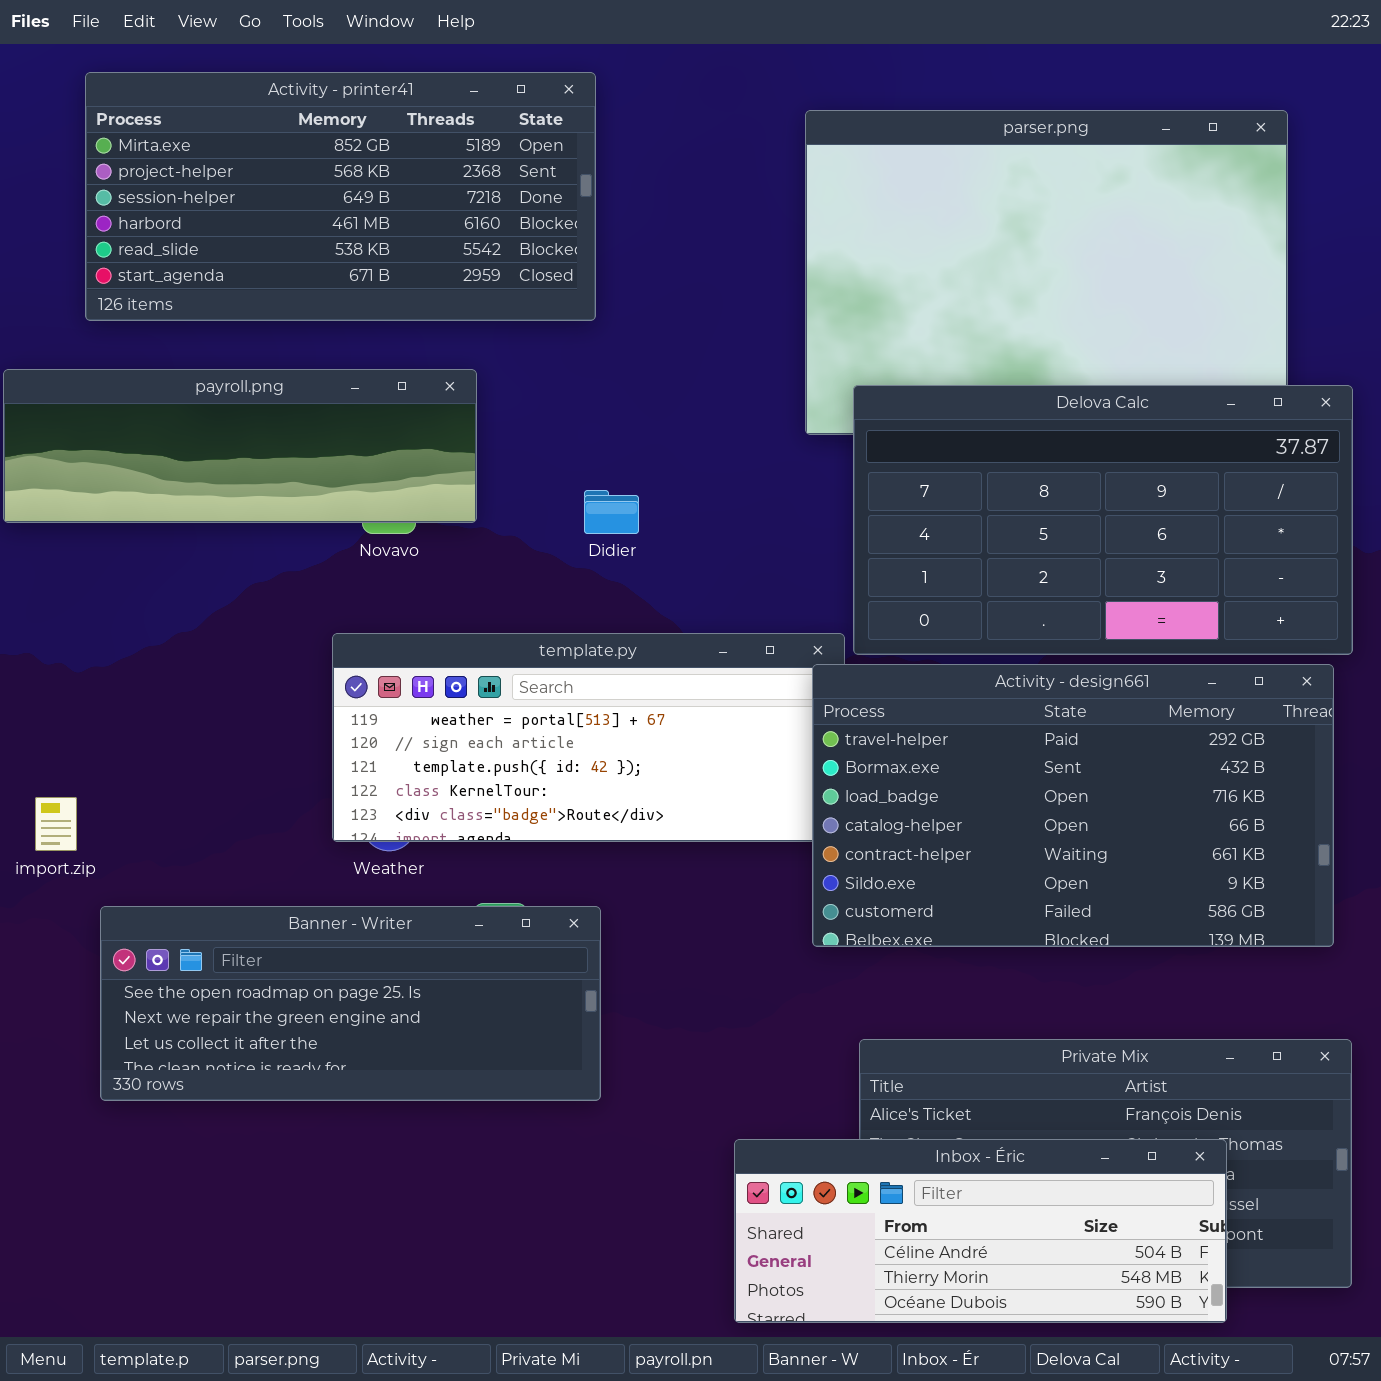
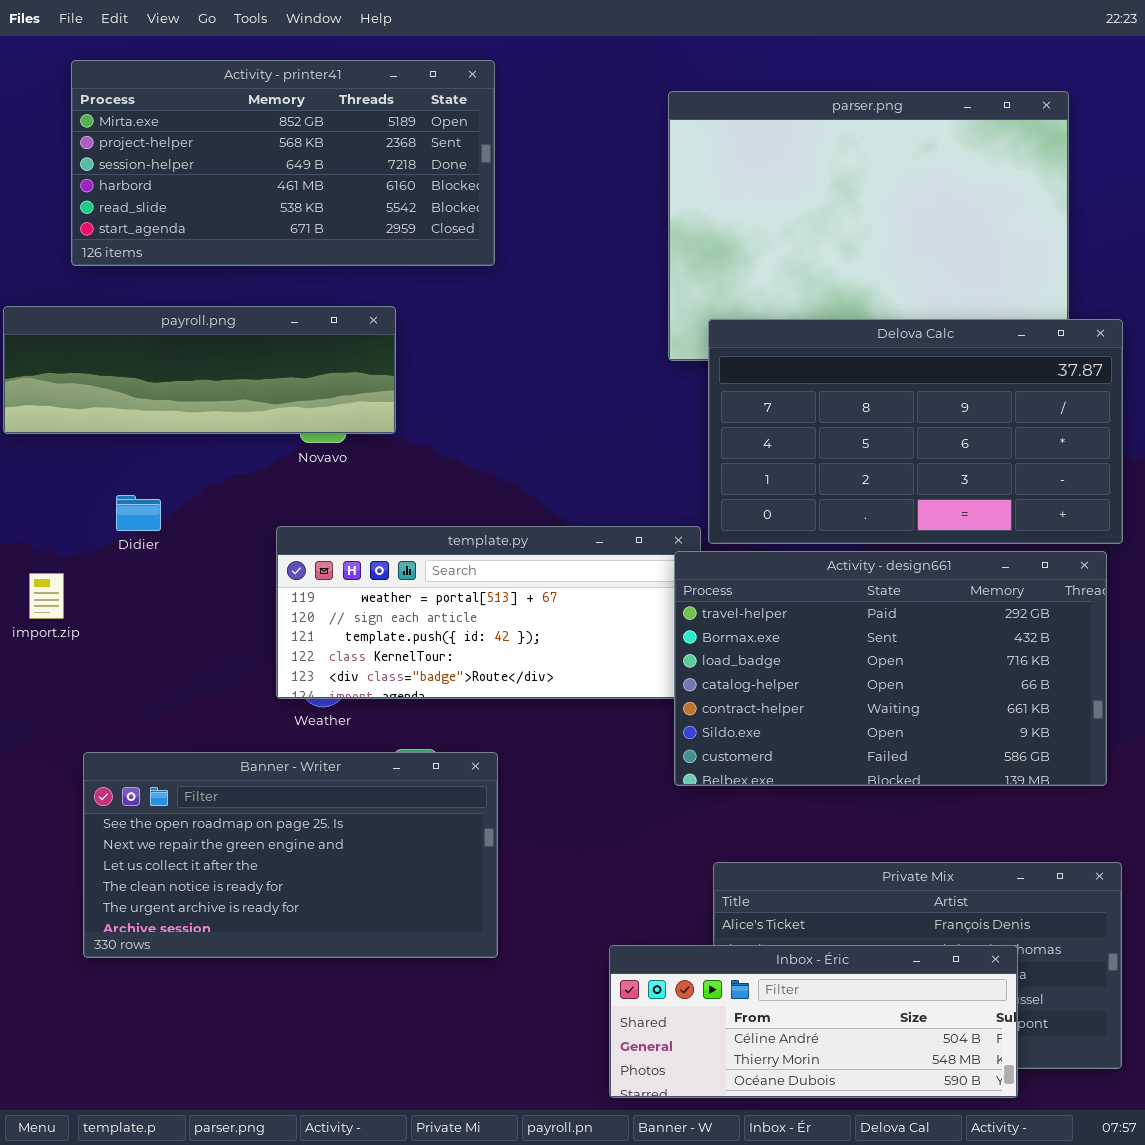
Didier: [584,490,639,534] -> [116,495,161,531], moved
import.zip: [35,797,77,851] -> [29,573,64,619], moved
Banner - Writer: [100,906,601,1101] -> [83,752,498,958], resized

